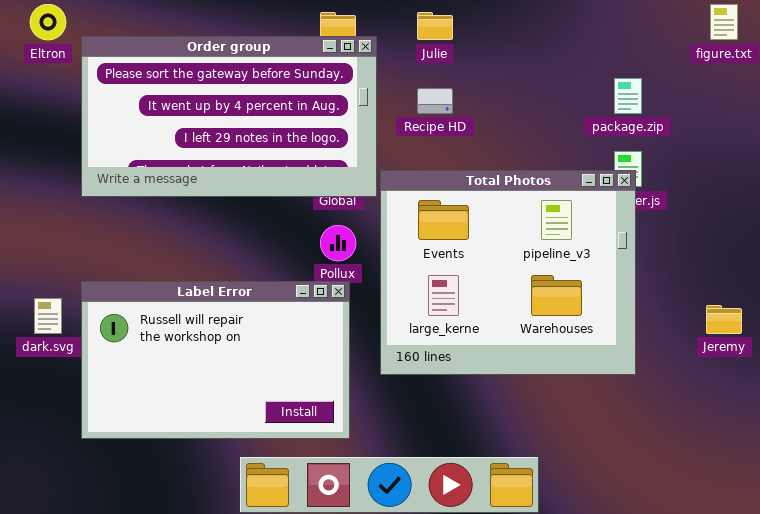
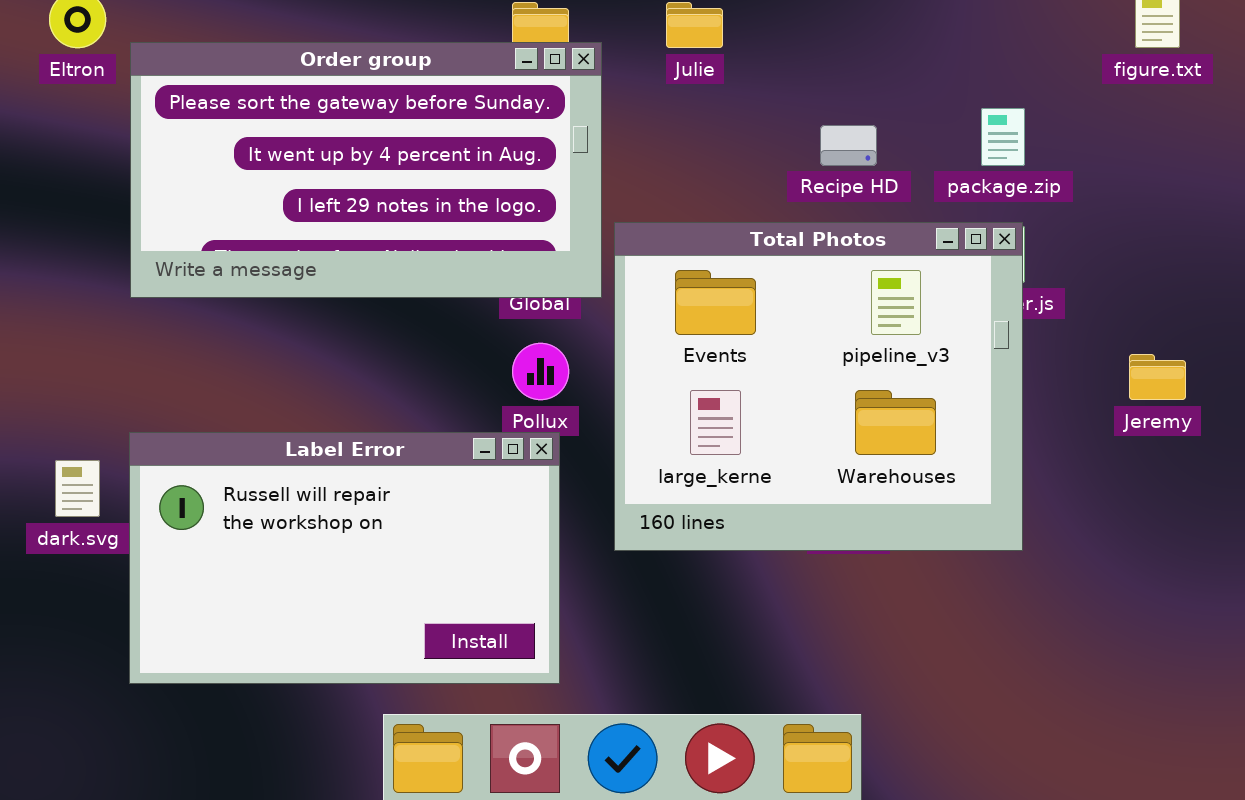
Recipe HD: [417,88,453,114] -> [820,125,877,166], moved
Total Photos: [380,170,636,375] -> [614,222,1023,551], moved
Jeremy: [706,305,742,334] -> [1129,354,1186,400], moved

